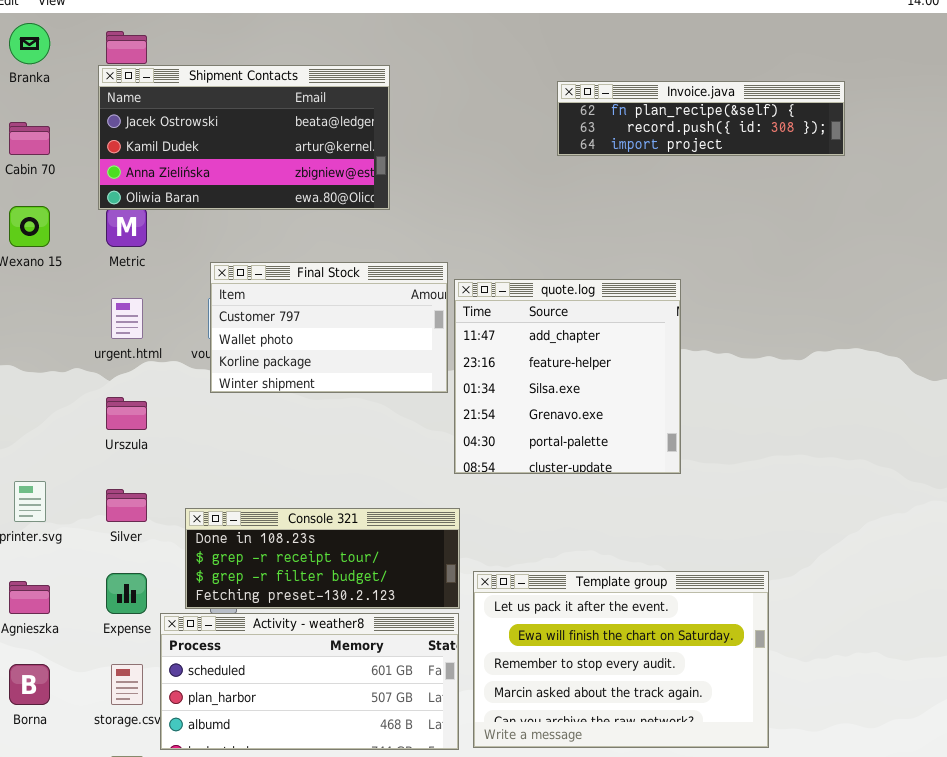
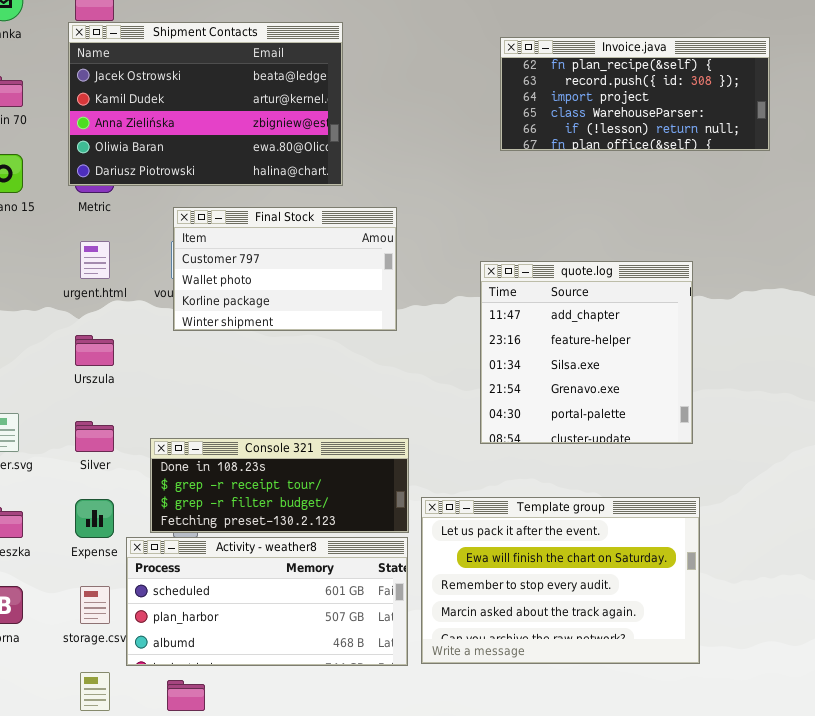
Shipment Contacts: [98,65,390,210] -> [68,22,343,186], resized
Invoice.java: [557,81,845,156] -> [500,37,770,151], resized
quote.log: [454,279,681,474] -> [480,261,693,444], moved

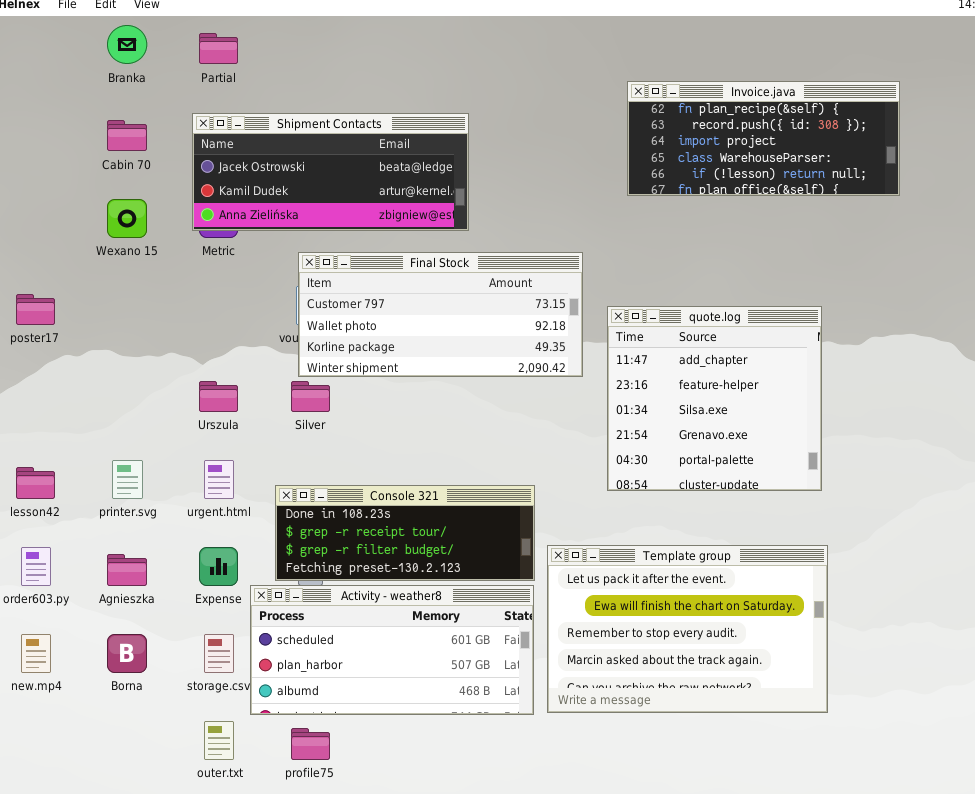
Shipment Contacts: [68,22,343,186] -> [192,113,469,231], resized
Final Stock: [173,207,397,331] -> [298,252,583,377], resized
urgent.html: [80,241,110,279] -> [204,460,234,499], moved
Silver: [75,421,114,452] -> [291,381,330,412], moved

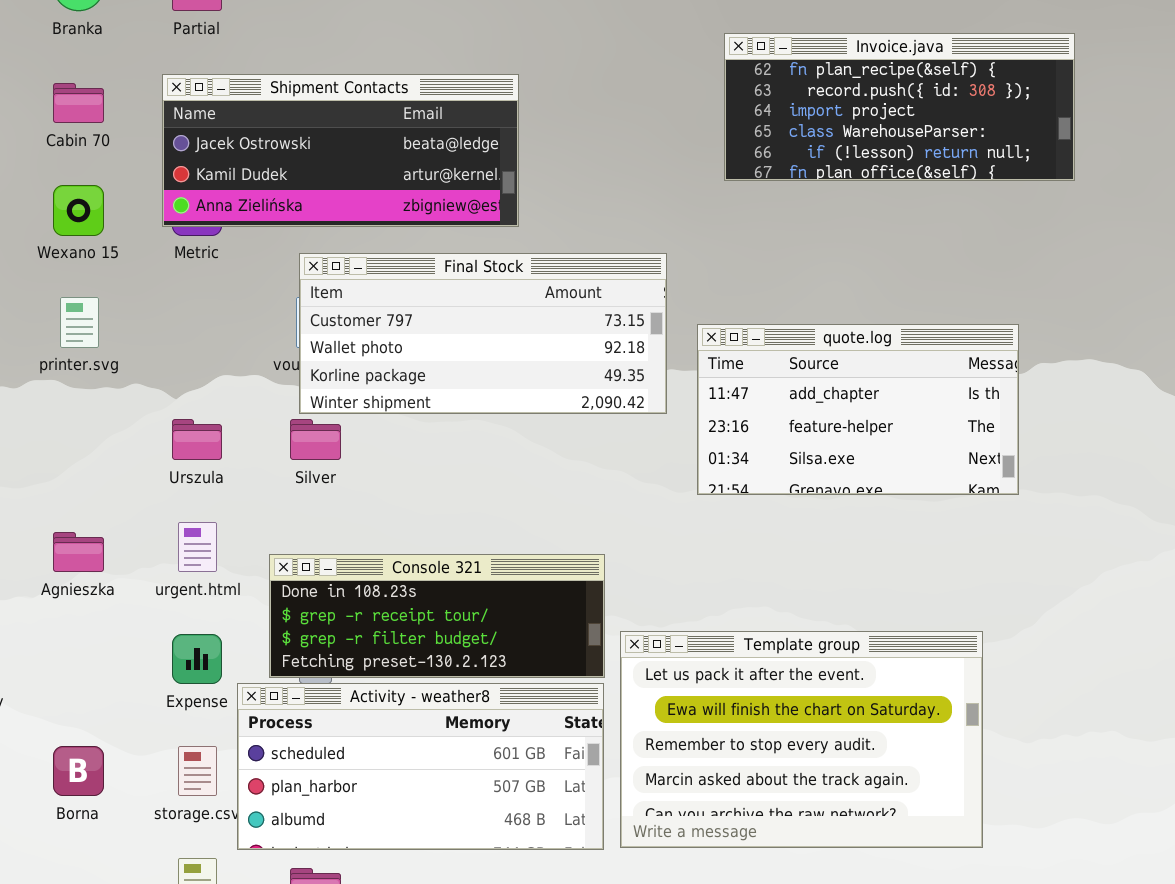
quote.log: [607,306,822,491] -> [697,324,1019,495], resized
printer.svg: [112,460,143,499] -> [60,297,99,348], moved
Agnieszka: [107,554,147,586] -> [53,532,104,572], moved

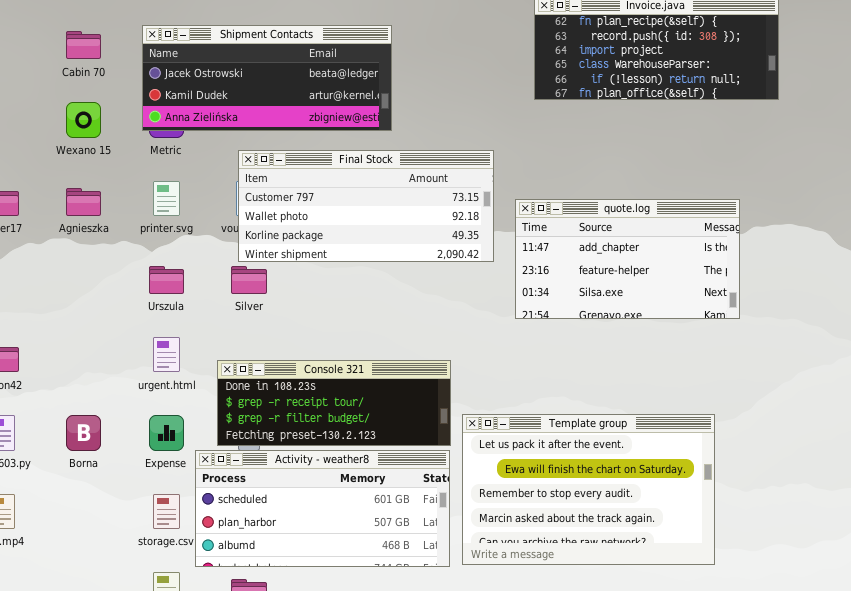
printer.svg: [60,297,99,348] -> [153,181,180,216], moved
Agnieszka: [53,532,104,572] -> [66,188,101,216], moved
Borna: [53,746,104,796] -> [66,415,101,451], moved

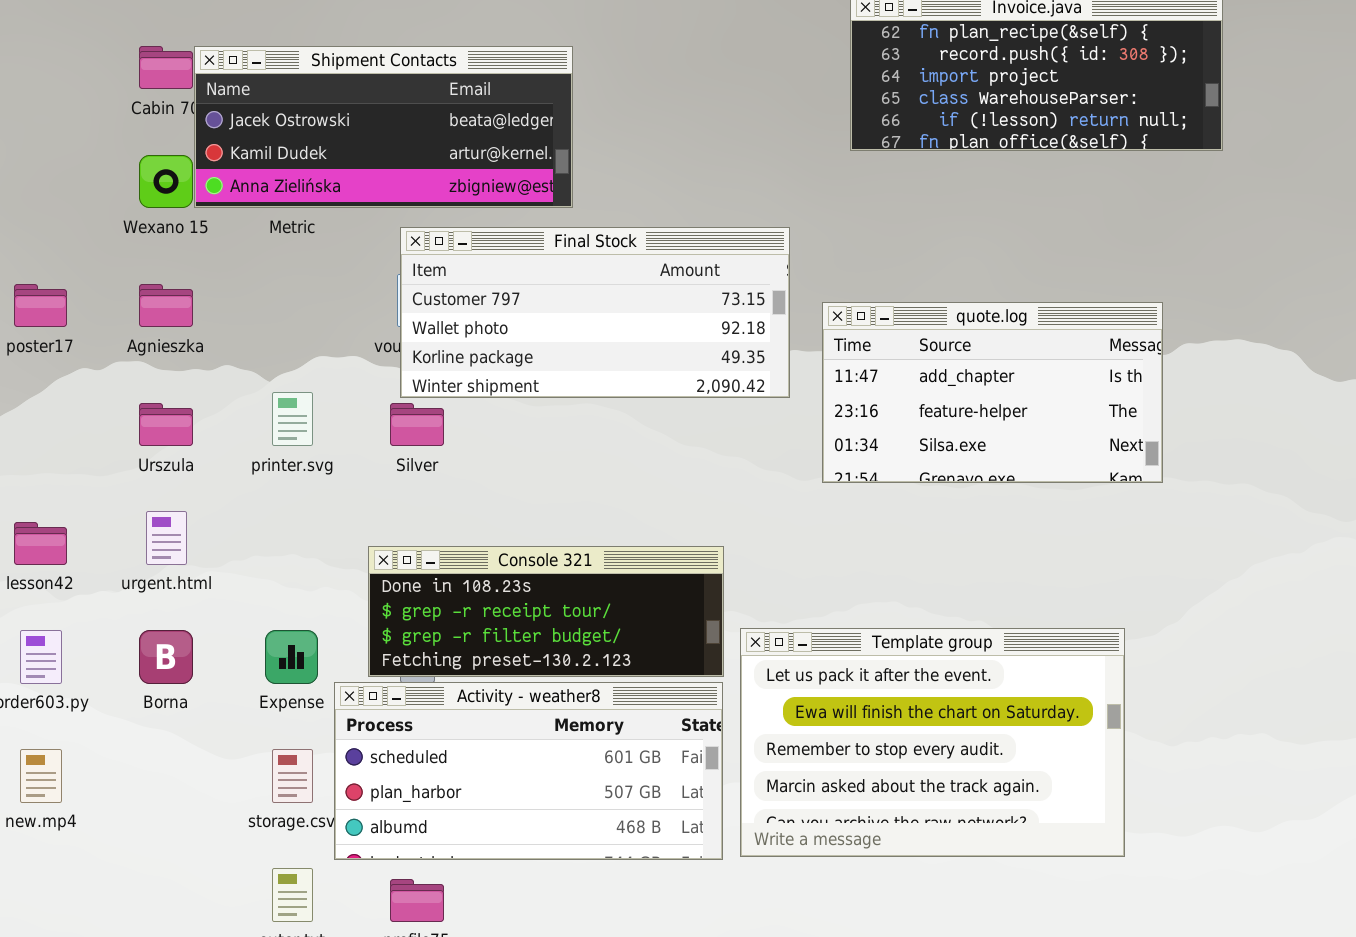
Shipment Contacts: [142,25,392,131] -> [194,46,573,208], moved
printer.svg: [153,181,180,216] -> [272,392,313,446], moved
Urszula: [149,266,184,294] -> [139,403,193,446], moved
urgent.html: [153,337,180,372] -> [146,511,187,565], moved

